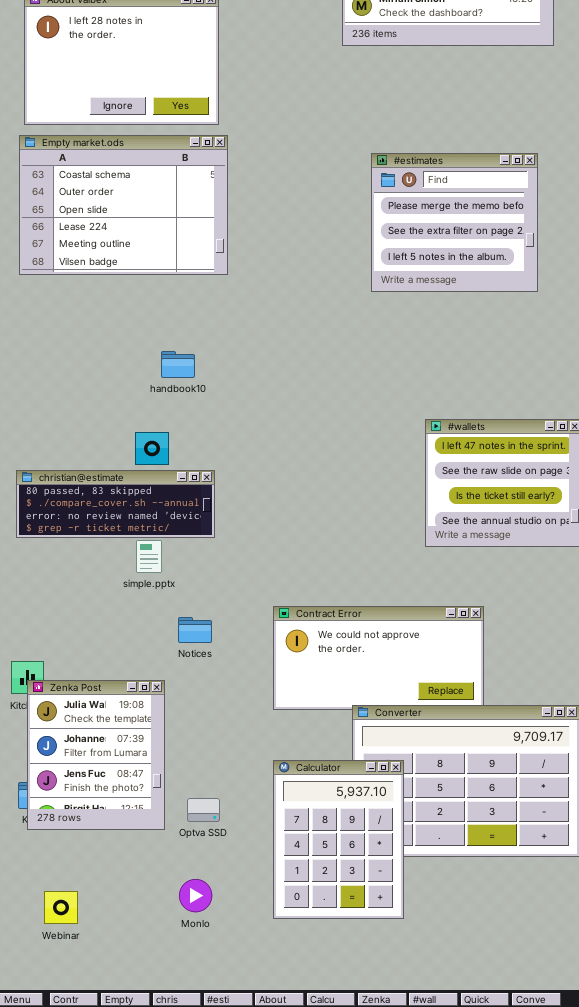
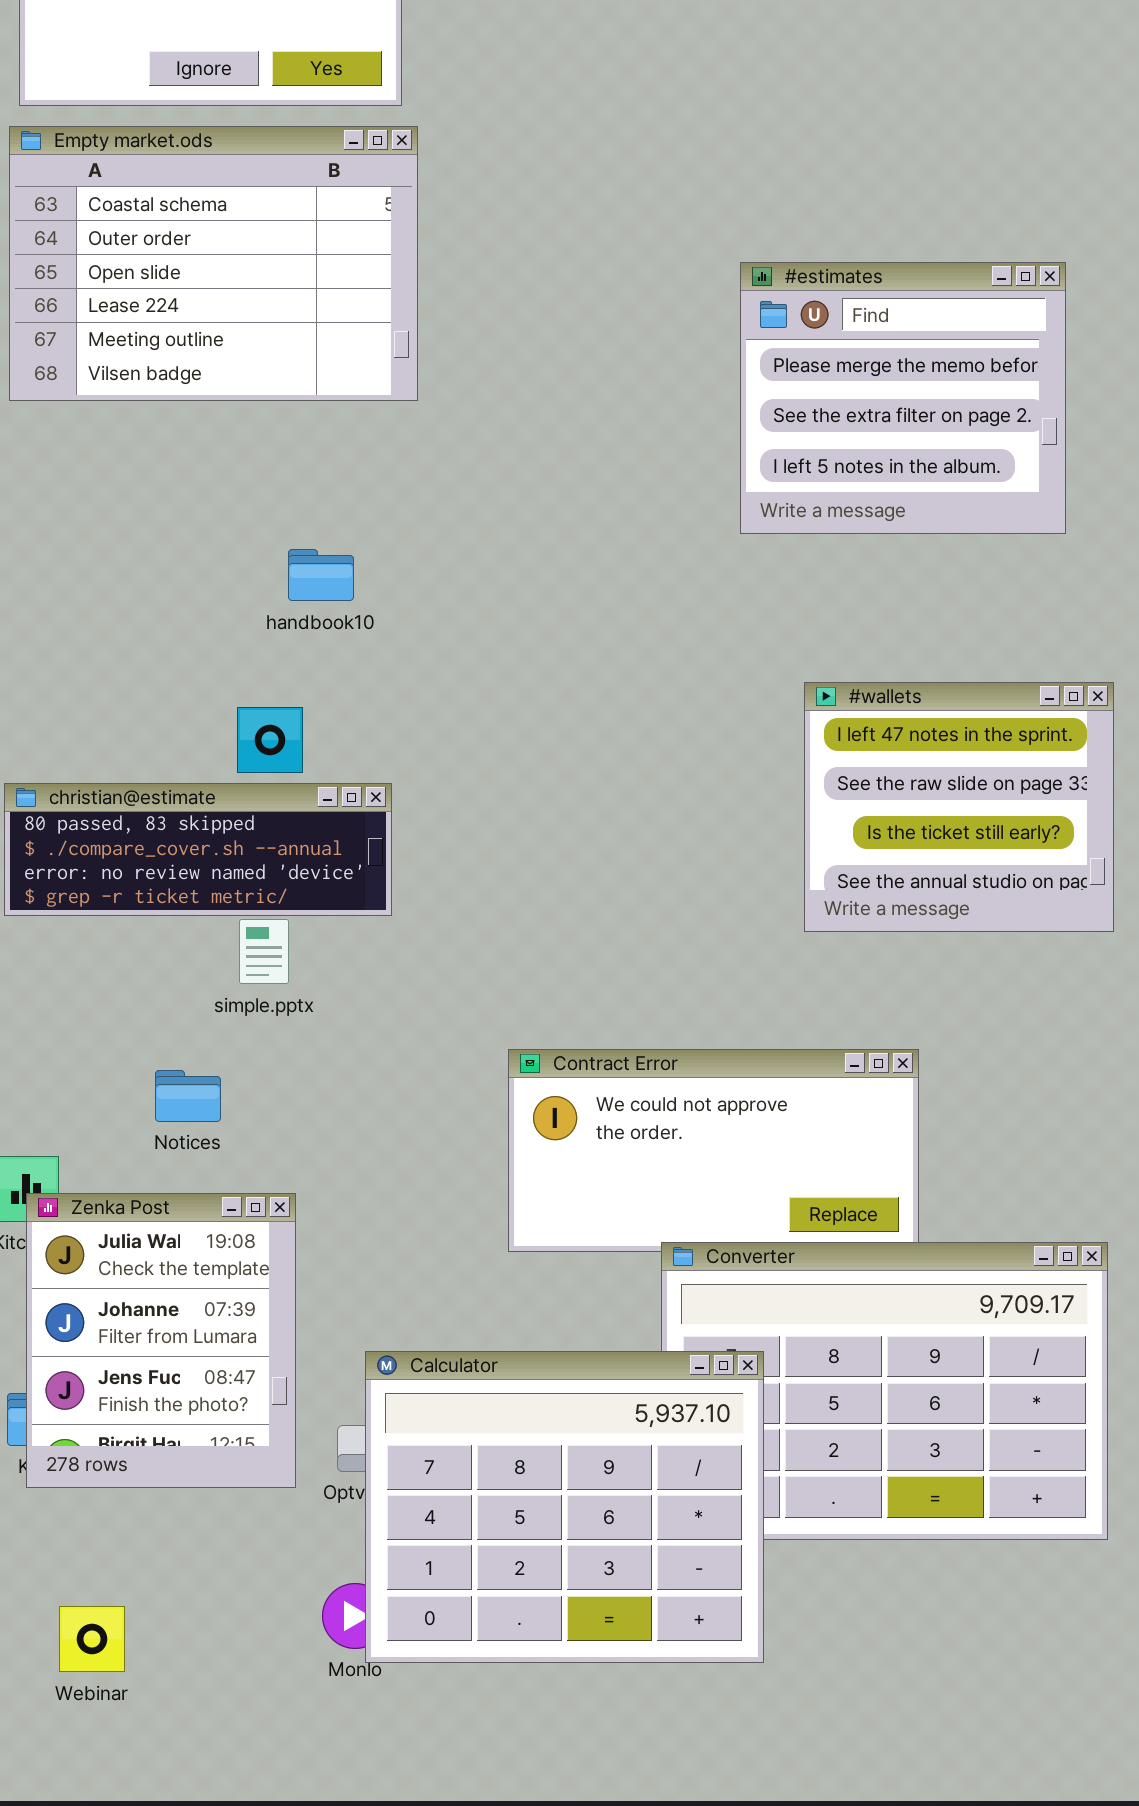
#estimates: [371,153,538,292] -> [740,262,1066,534], moved
Notices: [178,617,212,643] -> [155,1070,221,1122], moved
Calculator: [273,760,404,919] -> [365,1351,764,1663], resized

